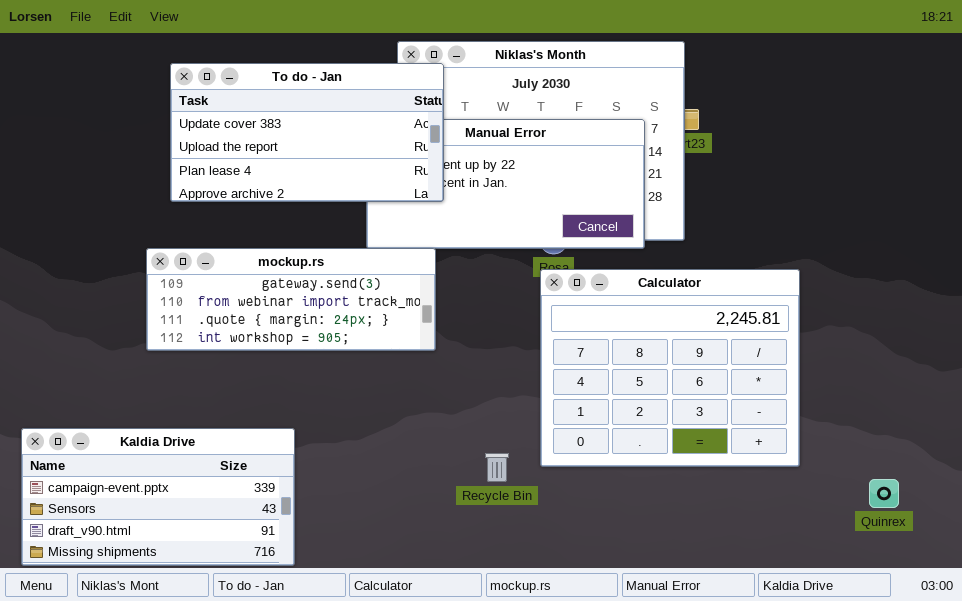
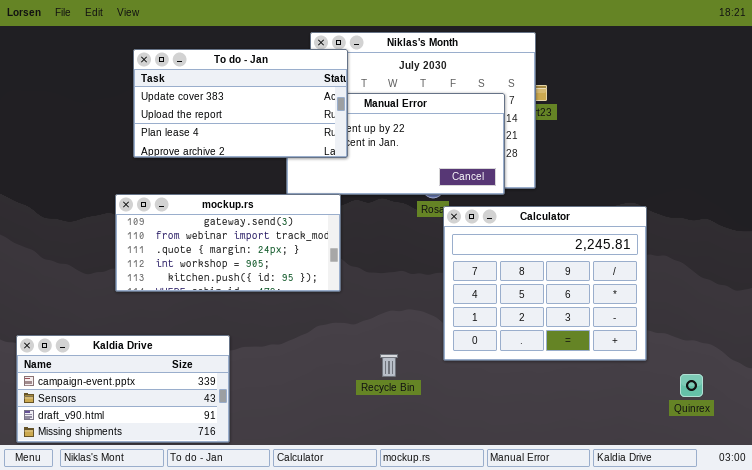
mockup.rs: [146,248,436,351] -> [115,194,341,292], resized
Calculator: [540,269,800,467] -> [443,206,647,361], moved

